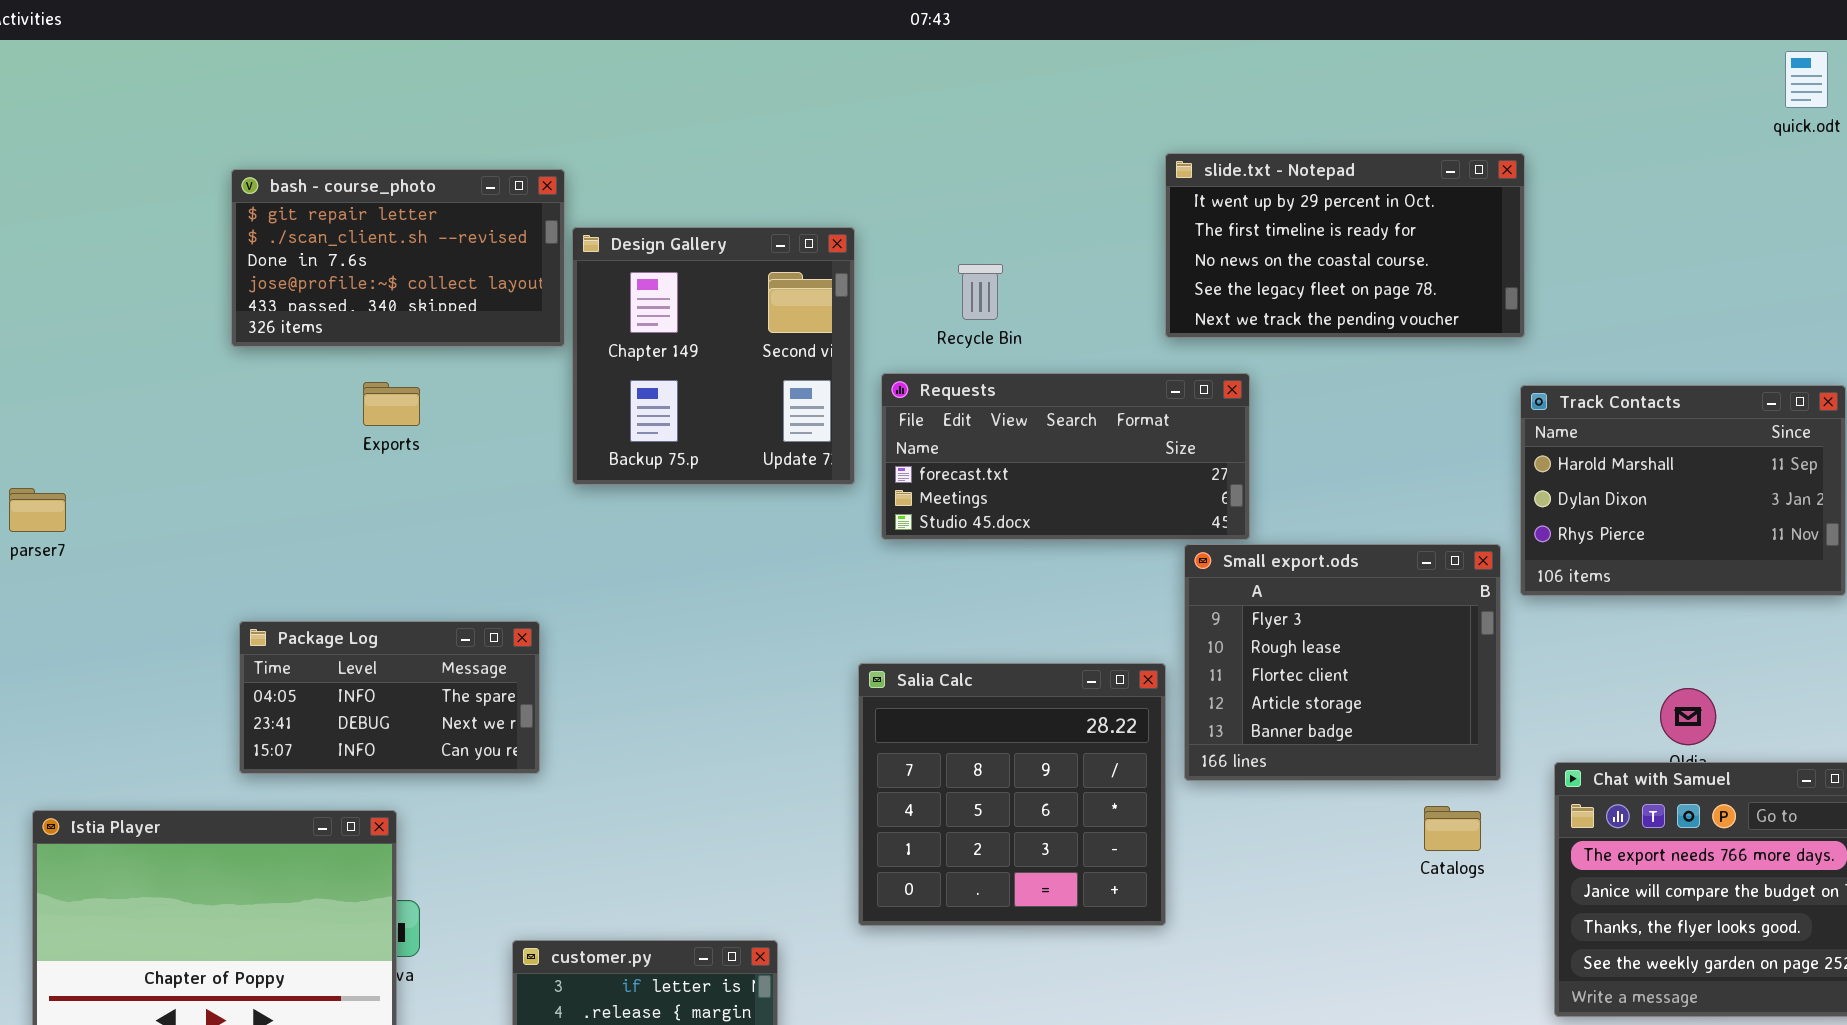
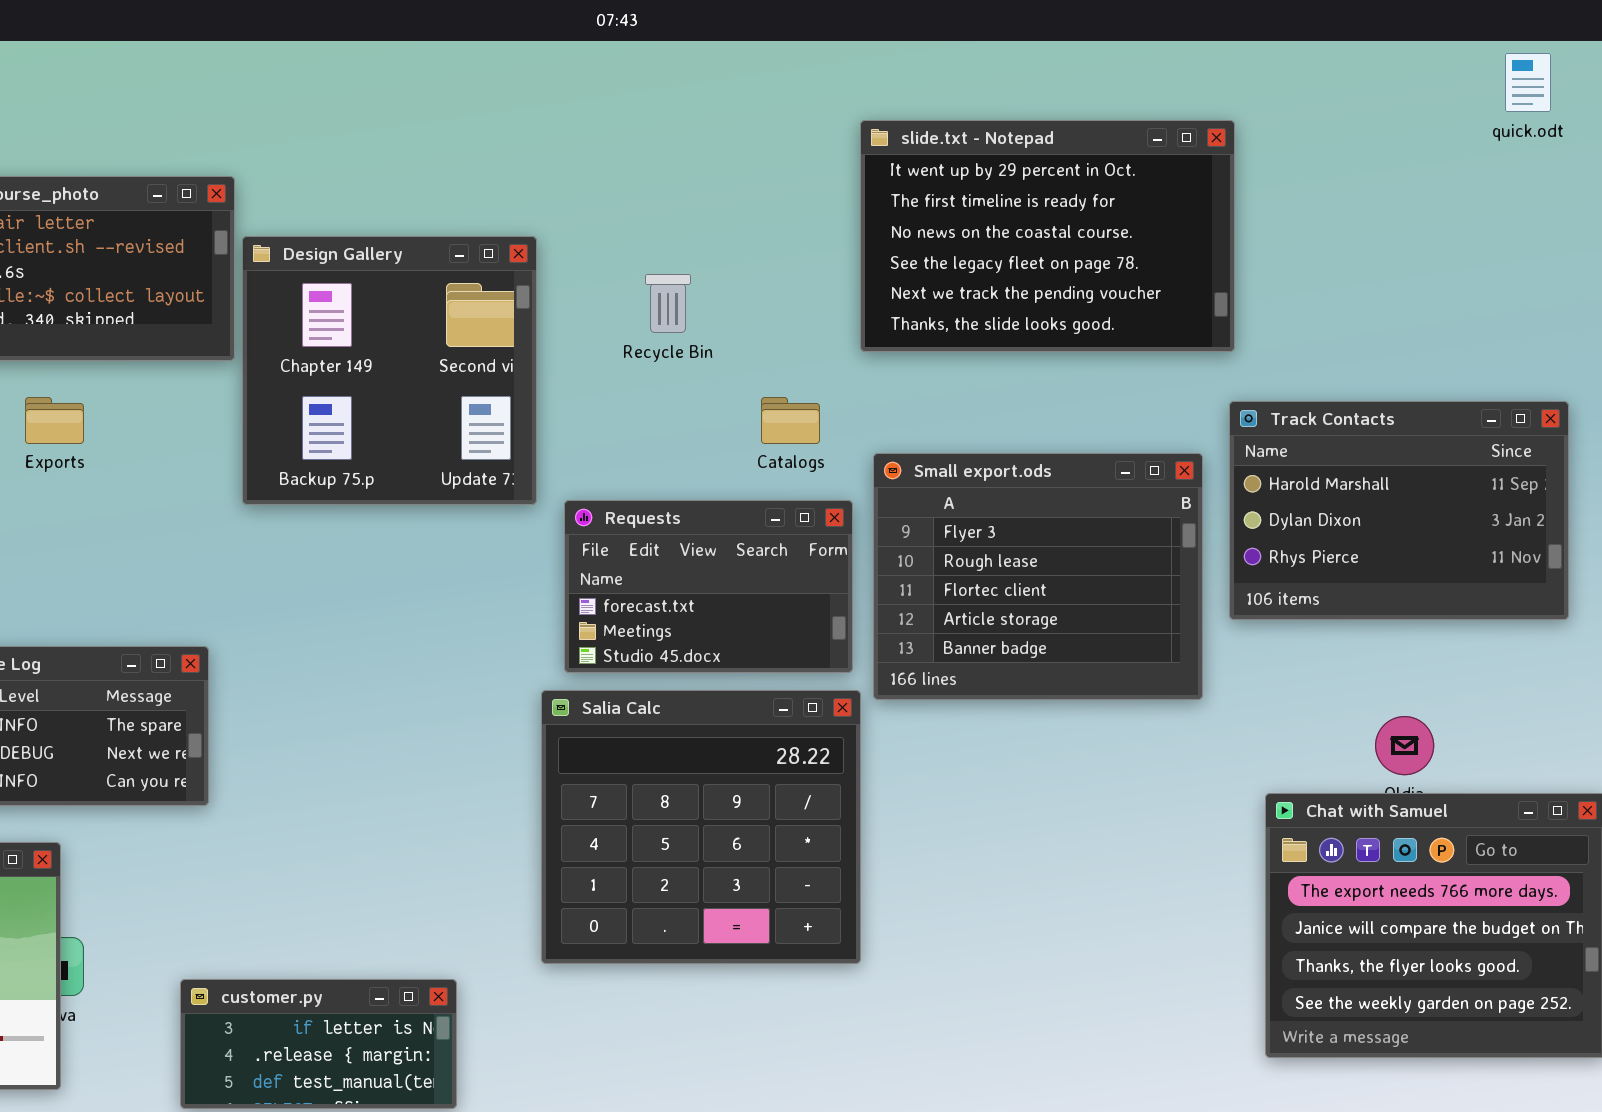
slide.txt - Notepad: [1165,153,1525,338] -> [860,120,1235,352], resized
Requests: [881,373,1250,540] -> [564,500,853,673], moved, resized
Small export.ods: [1184,544,1501,781] -> [873,453,1203,700], moved
Catalogs: [1424,806,1481,851] -> [761,397,820,444], moved

